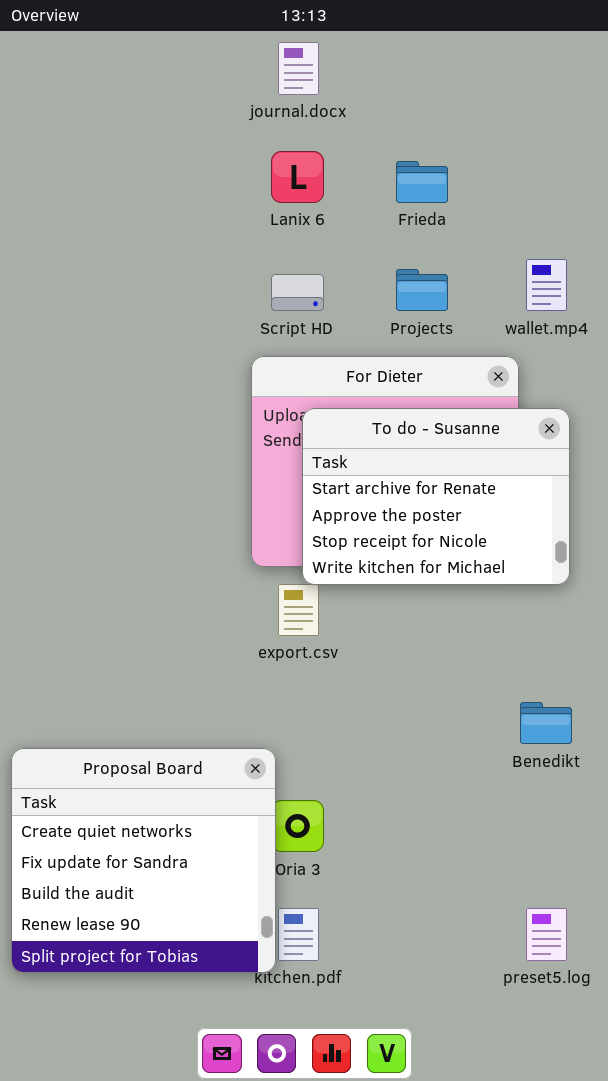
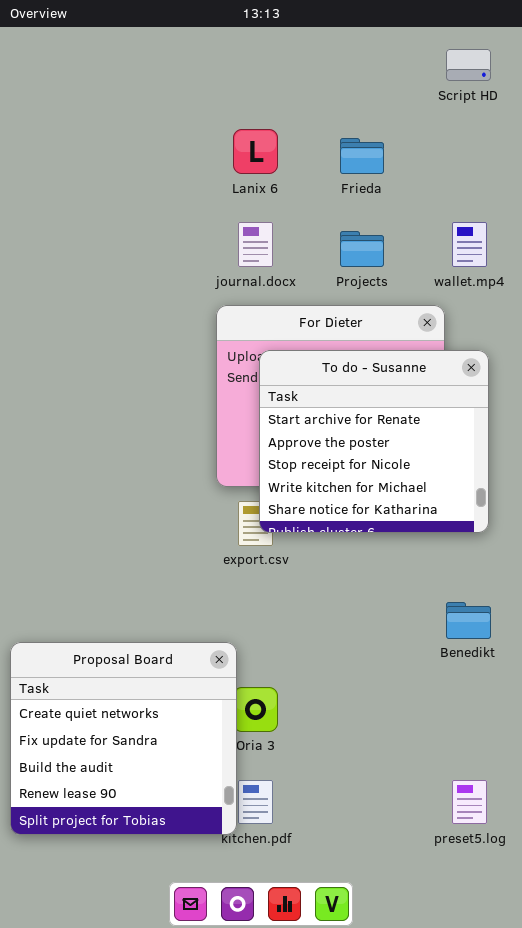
journal.docx: [278,42,319,95] -> [238,222,273,267], moved
Script HD: [271,274,324,311] -> [446,49,491,81], moved
To do - Susanne: [302,408,570,585] -> [259,350,489,533], resized

